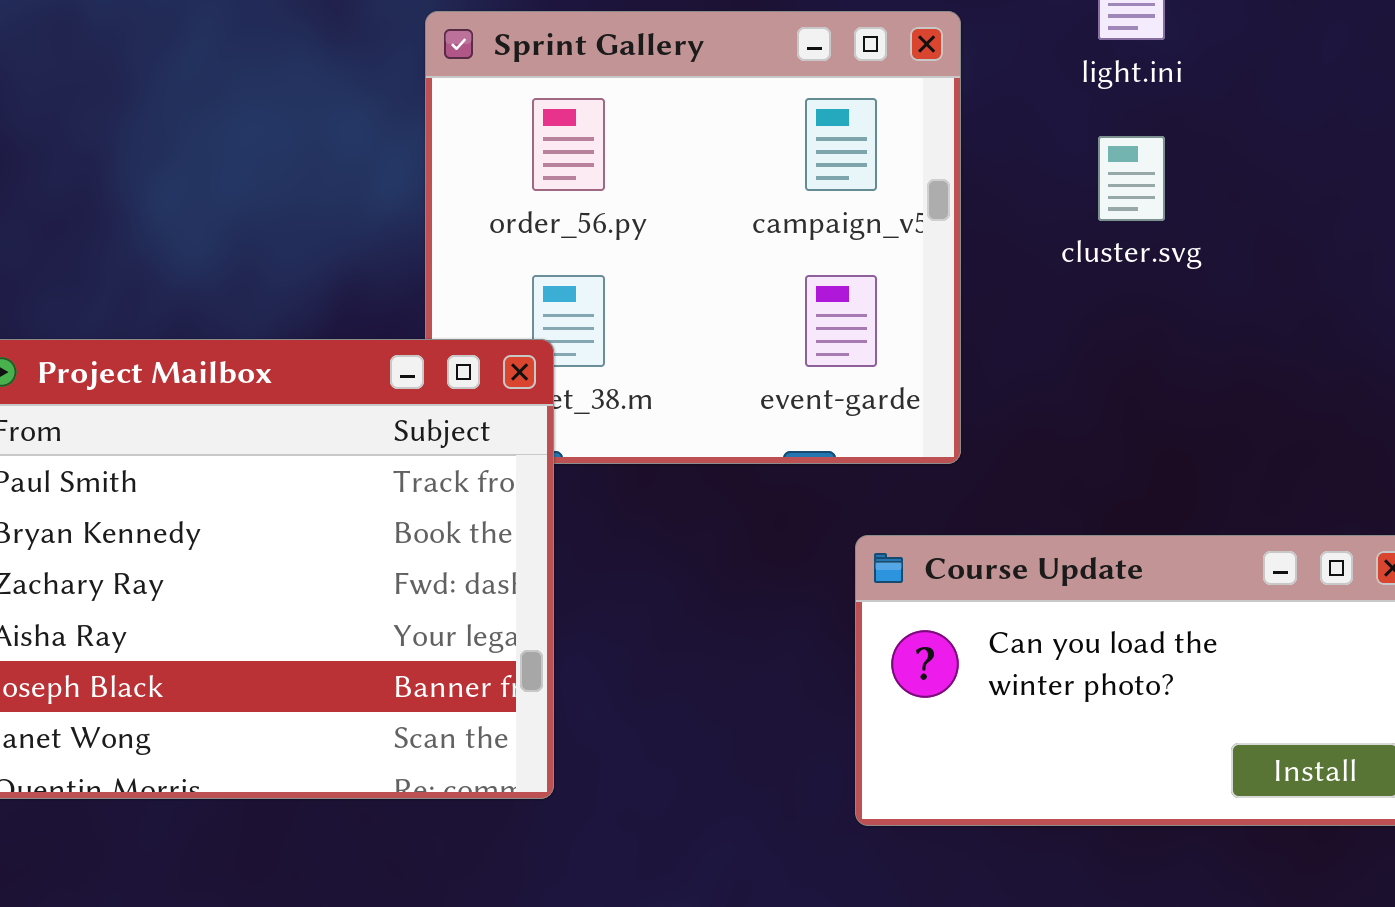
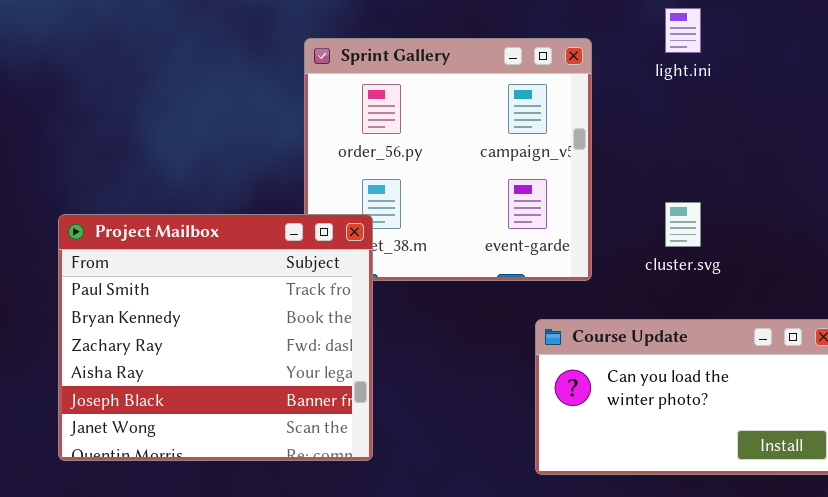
cluster.svg: [1098,136,1165,221] -> [665,202,701,247], moved

